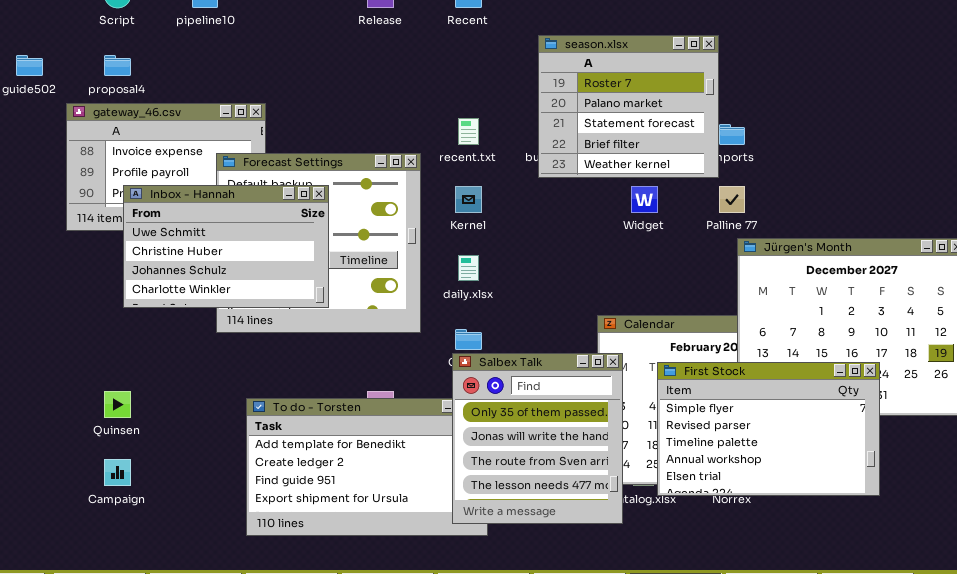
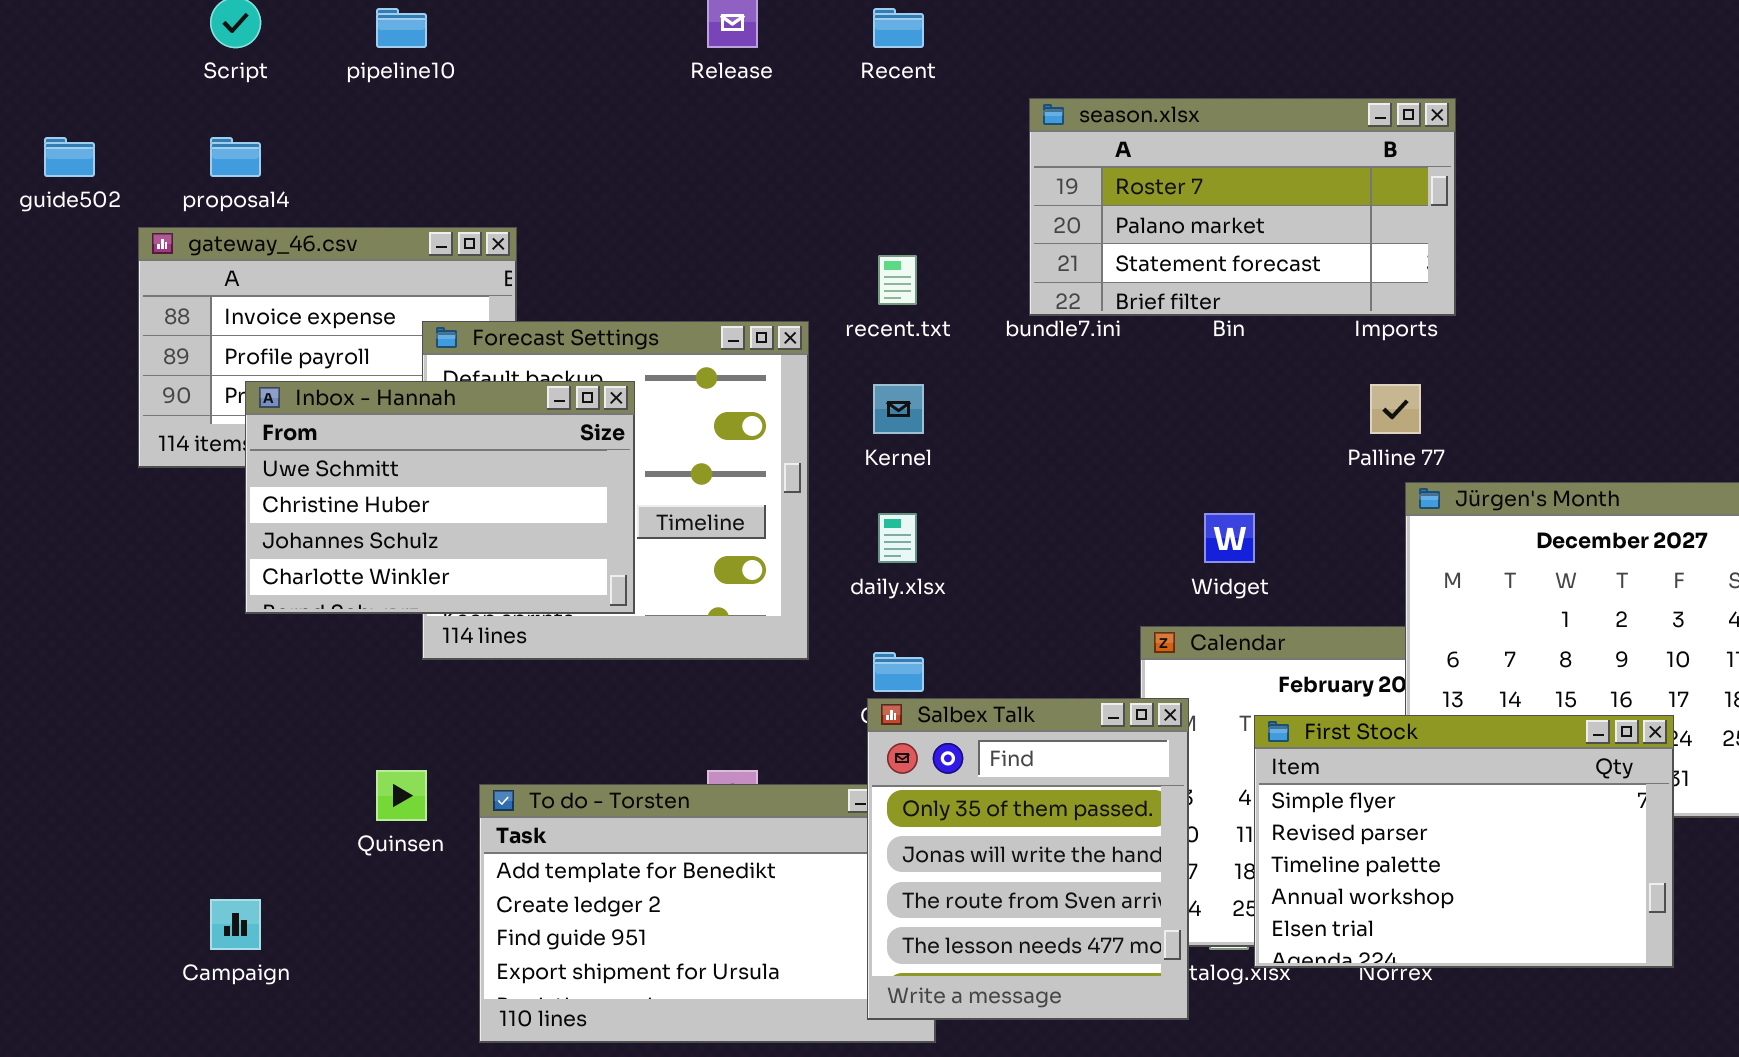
season.xlsx: [538,35,719,178] -> [1029,98,1456,316], resized
Widget: [631,186,658,213] -> [1204,513,1255,563], moved
Quinsen: [104,391,131,418] -> [376,770,427,821], moved

